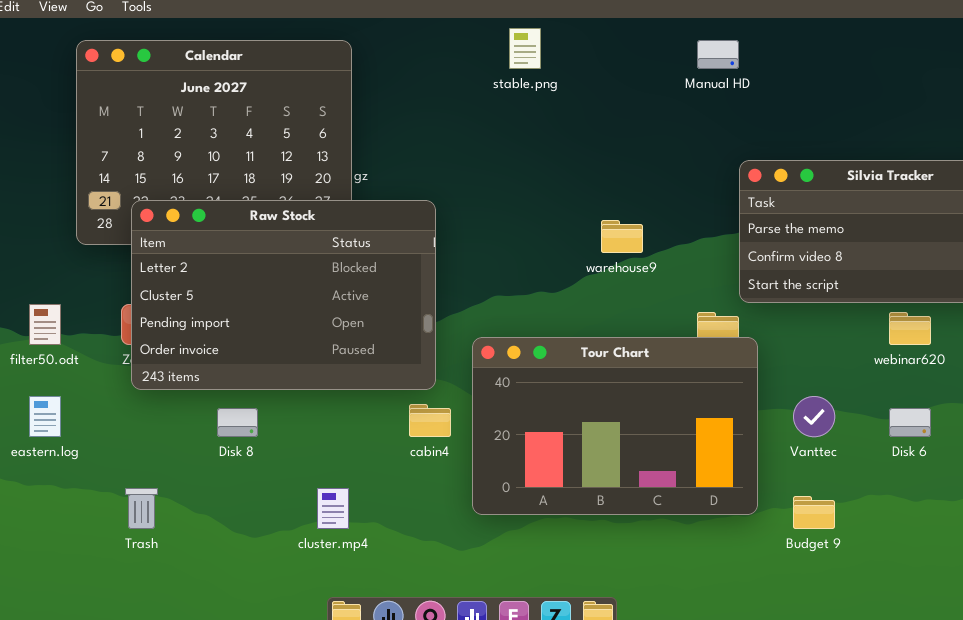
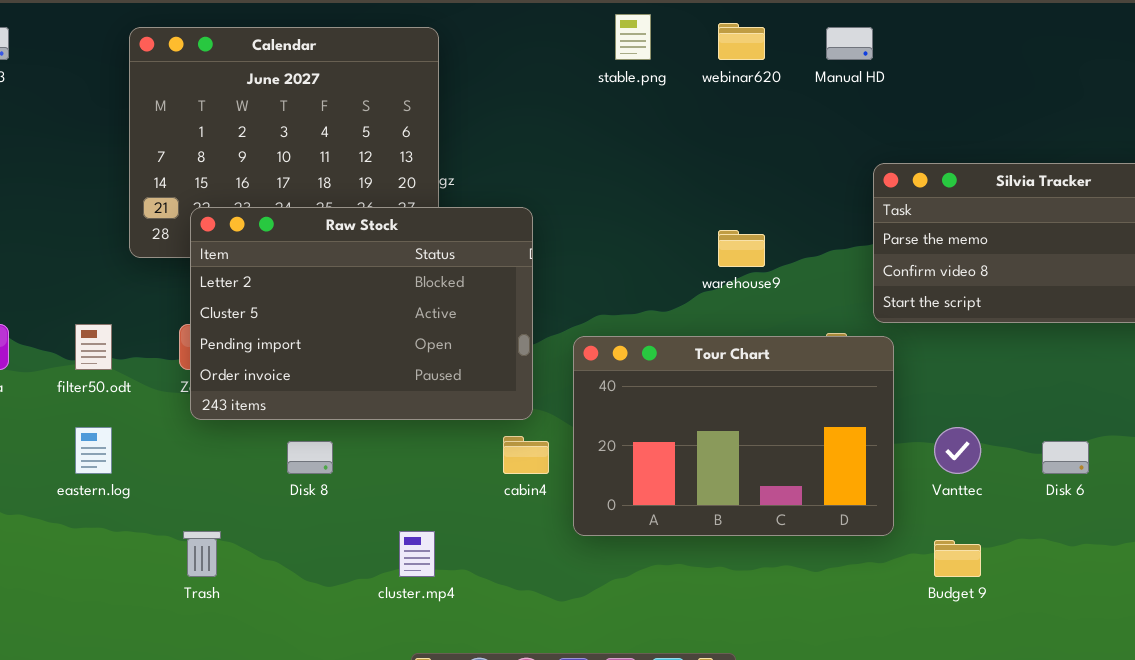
webinar620: [889,312,931,345] -> [718,23,765,60], moved
Tour Chart: [472,337,758,515] -> [573,336,894,536], moved

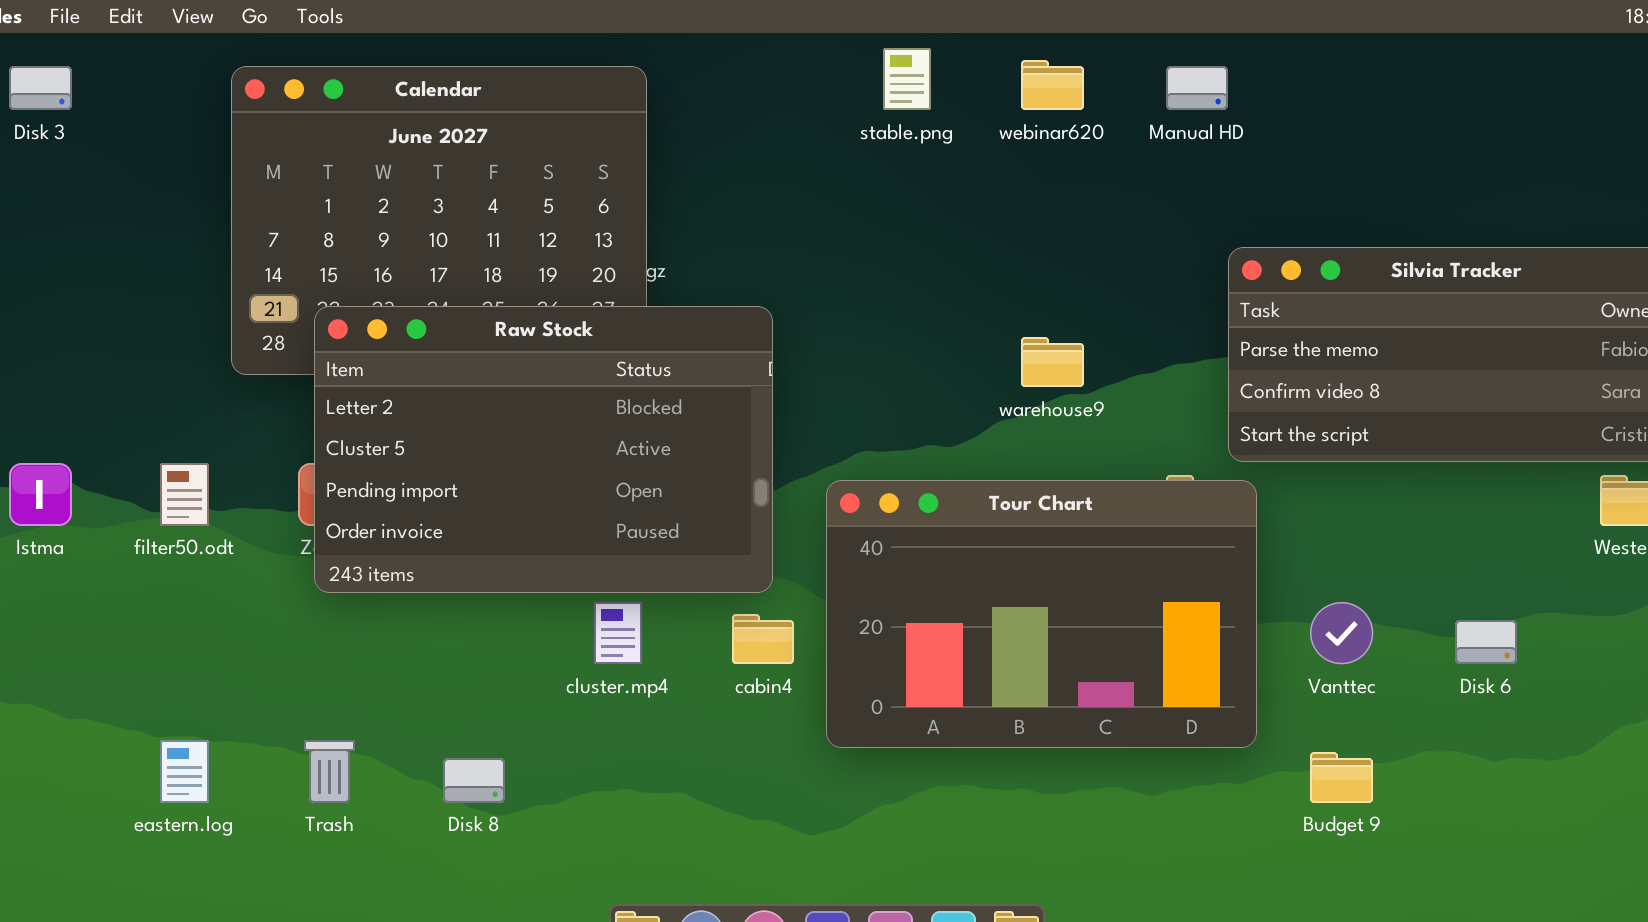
eastern.log: [75,427,112,474] -> [160,740,209,803], moved
Disk 8: [287,441,333,474] -> [443,758,505,803], moved
cluster.mp4: [399,531,435,577] -> [594,602,642,664], moved

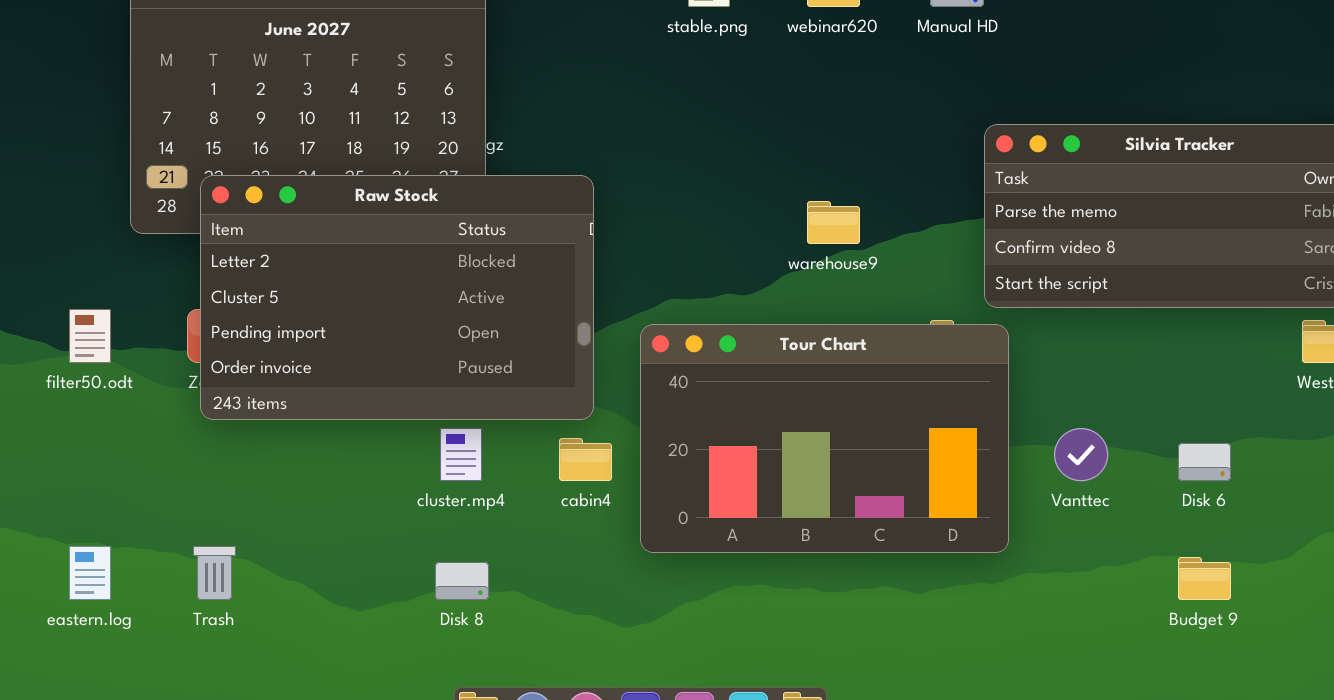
Budget 9: [1310,752,1373,803] -> [1178,557,1231,600], moved
Disk 8: [443,758,505,803] -> [435,562,489,600], moved

